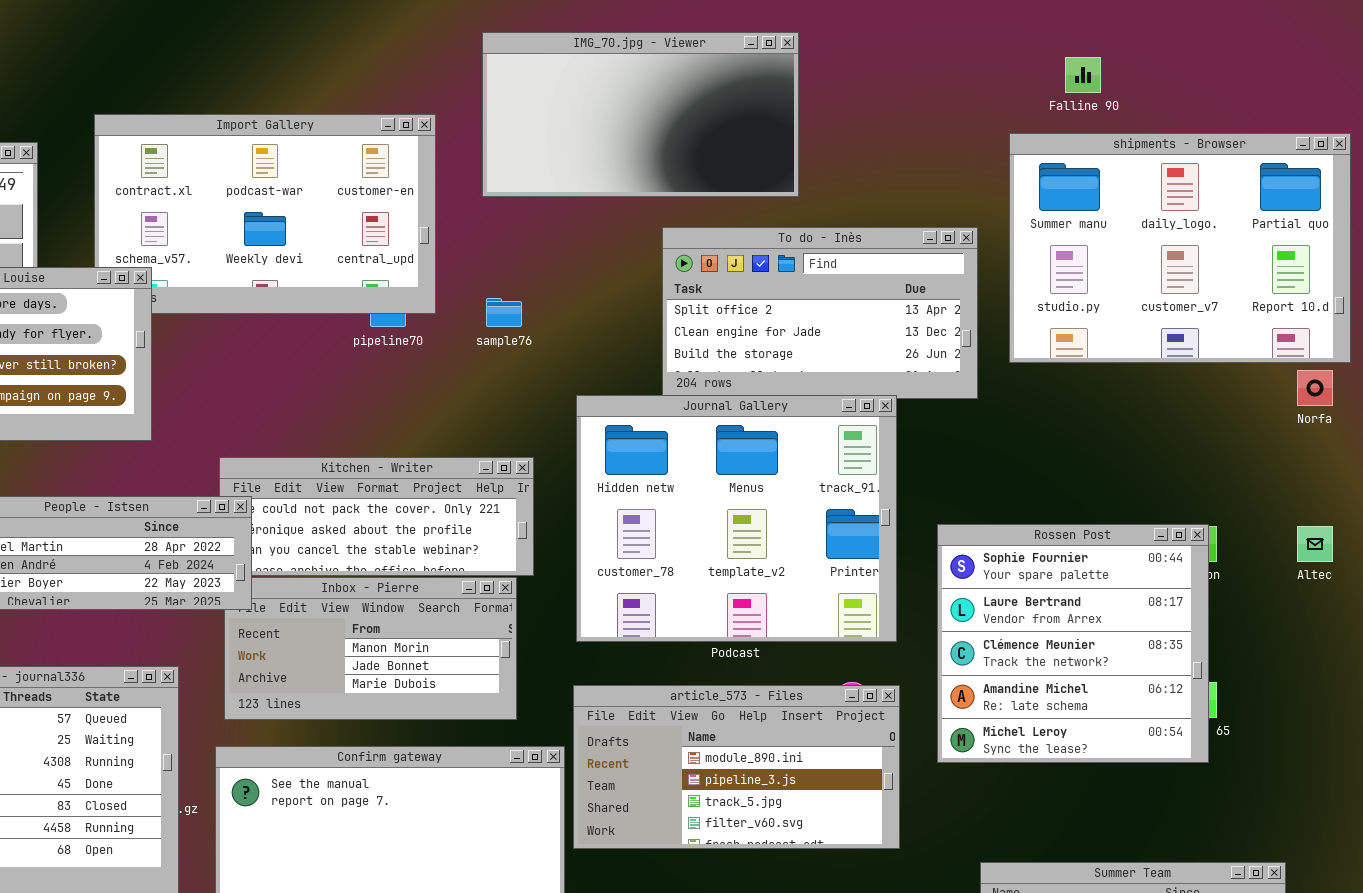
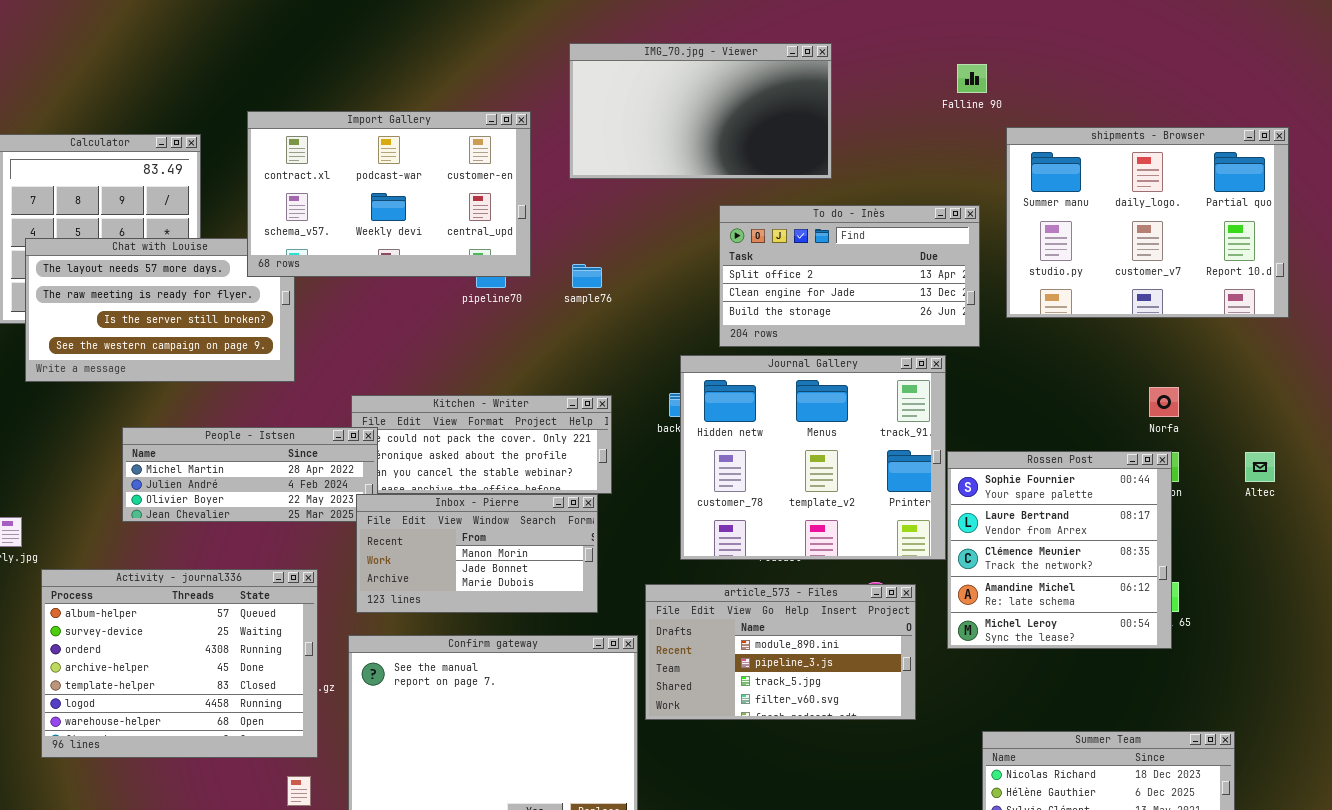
Falline 90: [1065,57,1101,93] -> [957,64,987,93], moved
Import Gallery: [94,114,436,314] -> [247,111,531,277], raised
Norfa: [1297,370,1333,406] -> [1149,387,1179,417], moved
Journal Gallery: [576,395,897,642] -> [680,355,946,560], moved
Inbox - Pierre: [224,577,517,720] -> [356,494,598,613], raised

